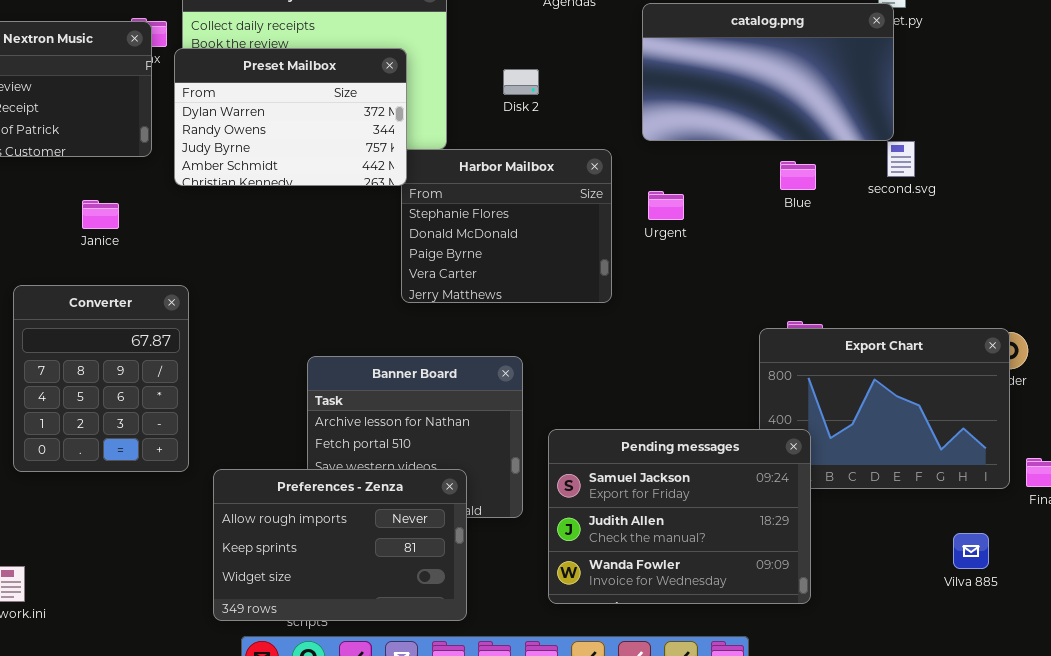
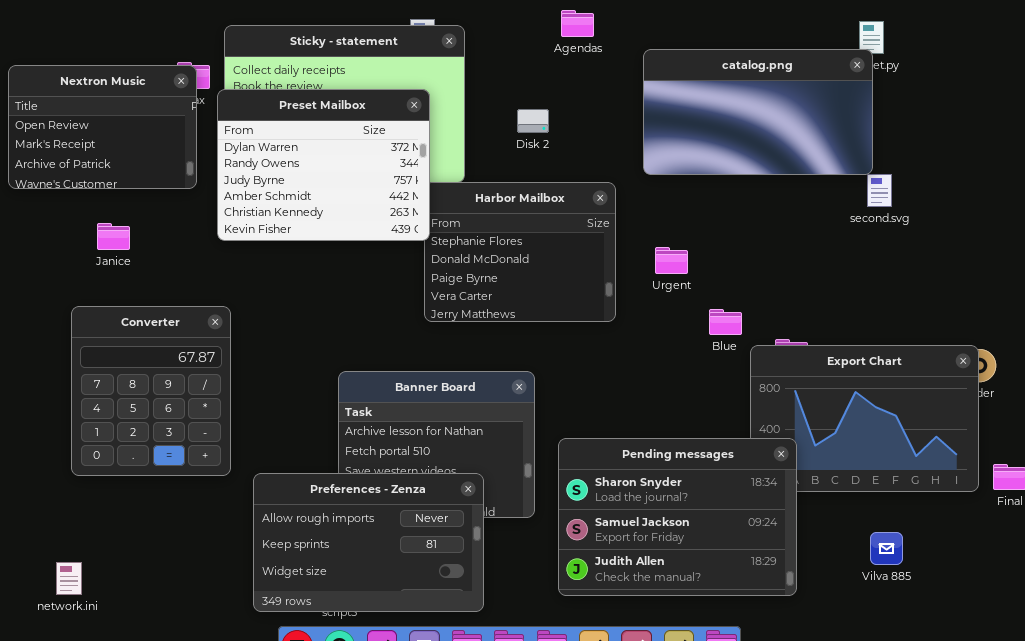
Preset Mailbox: [174,48,407,186] -> [217,89,430,241], resized
Blue: [780,161,816,190] -> [709,309,742,335], moved
Urgent: [648,191,684,220] -> [655,247,688,274], moved
Janice: [82,200,119,229] -> [97,223,130,250], moved
Pending messages: [548,429,811,604] -> [558,438,797,596], scrolled up 1 row
Vilva 885: [953,533,989,569] -> [870,532,903,565], moved

